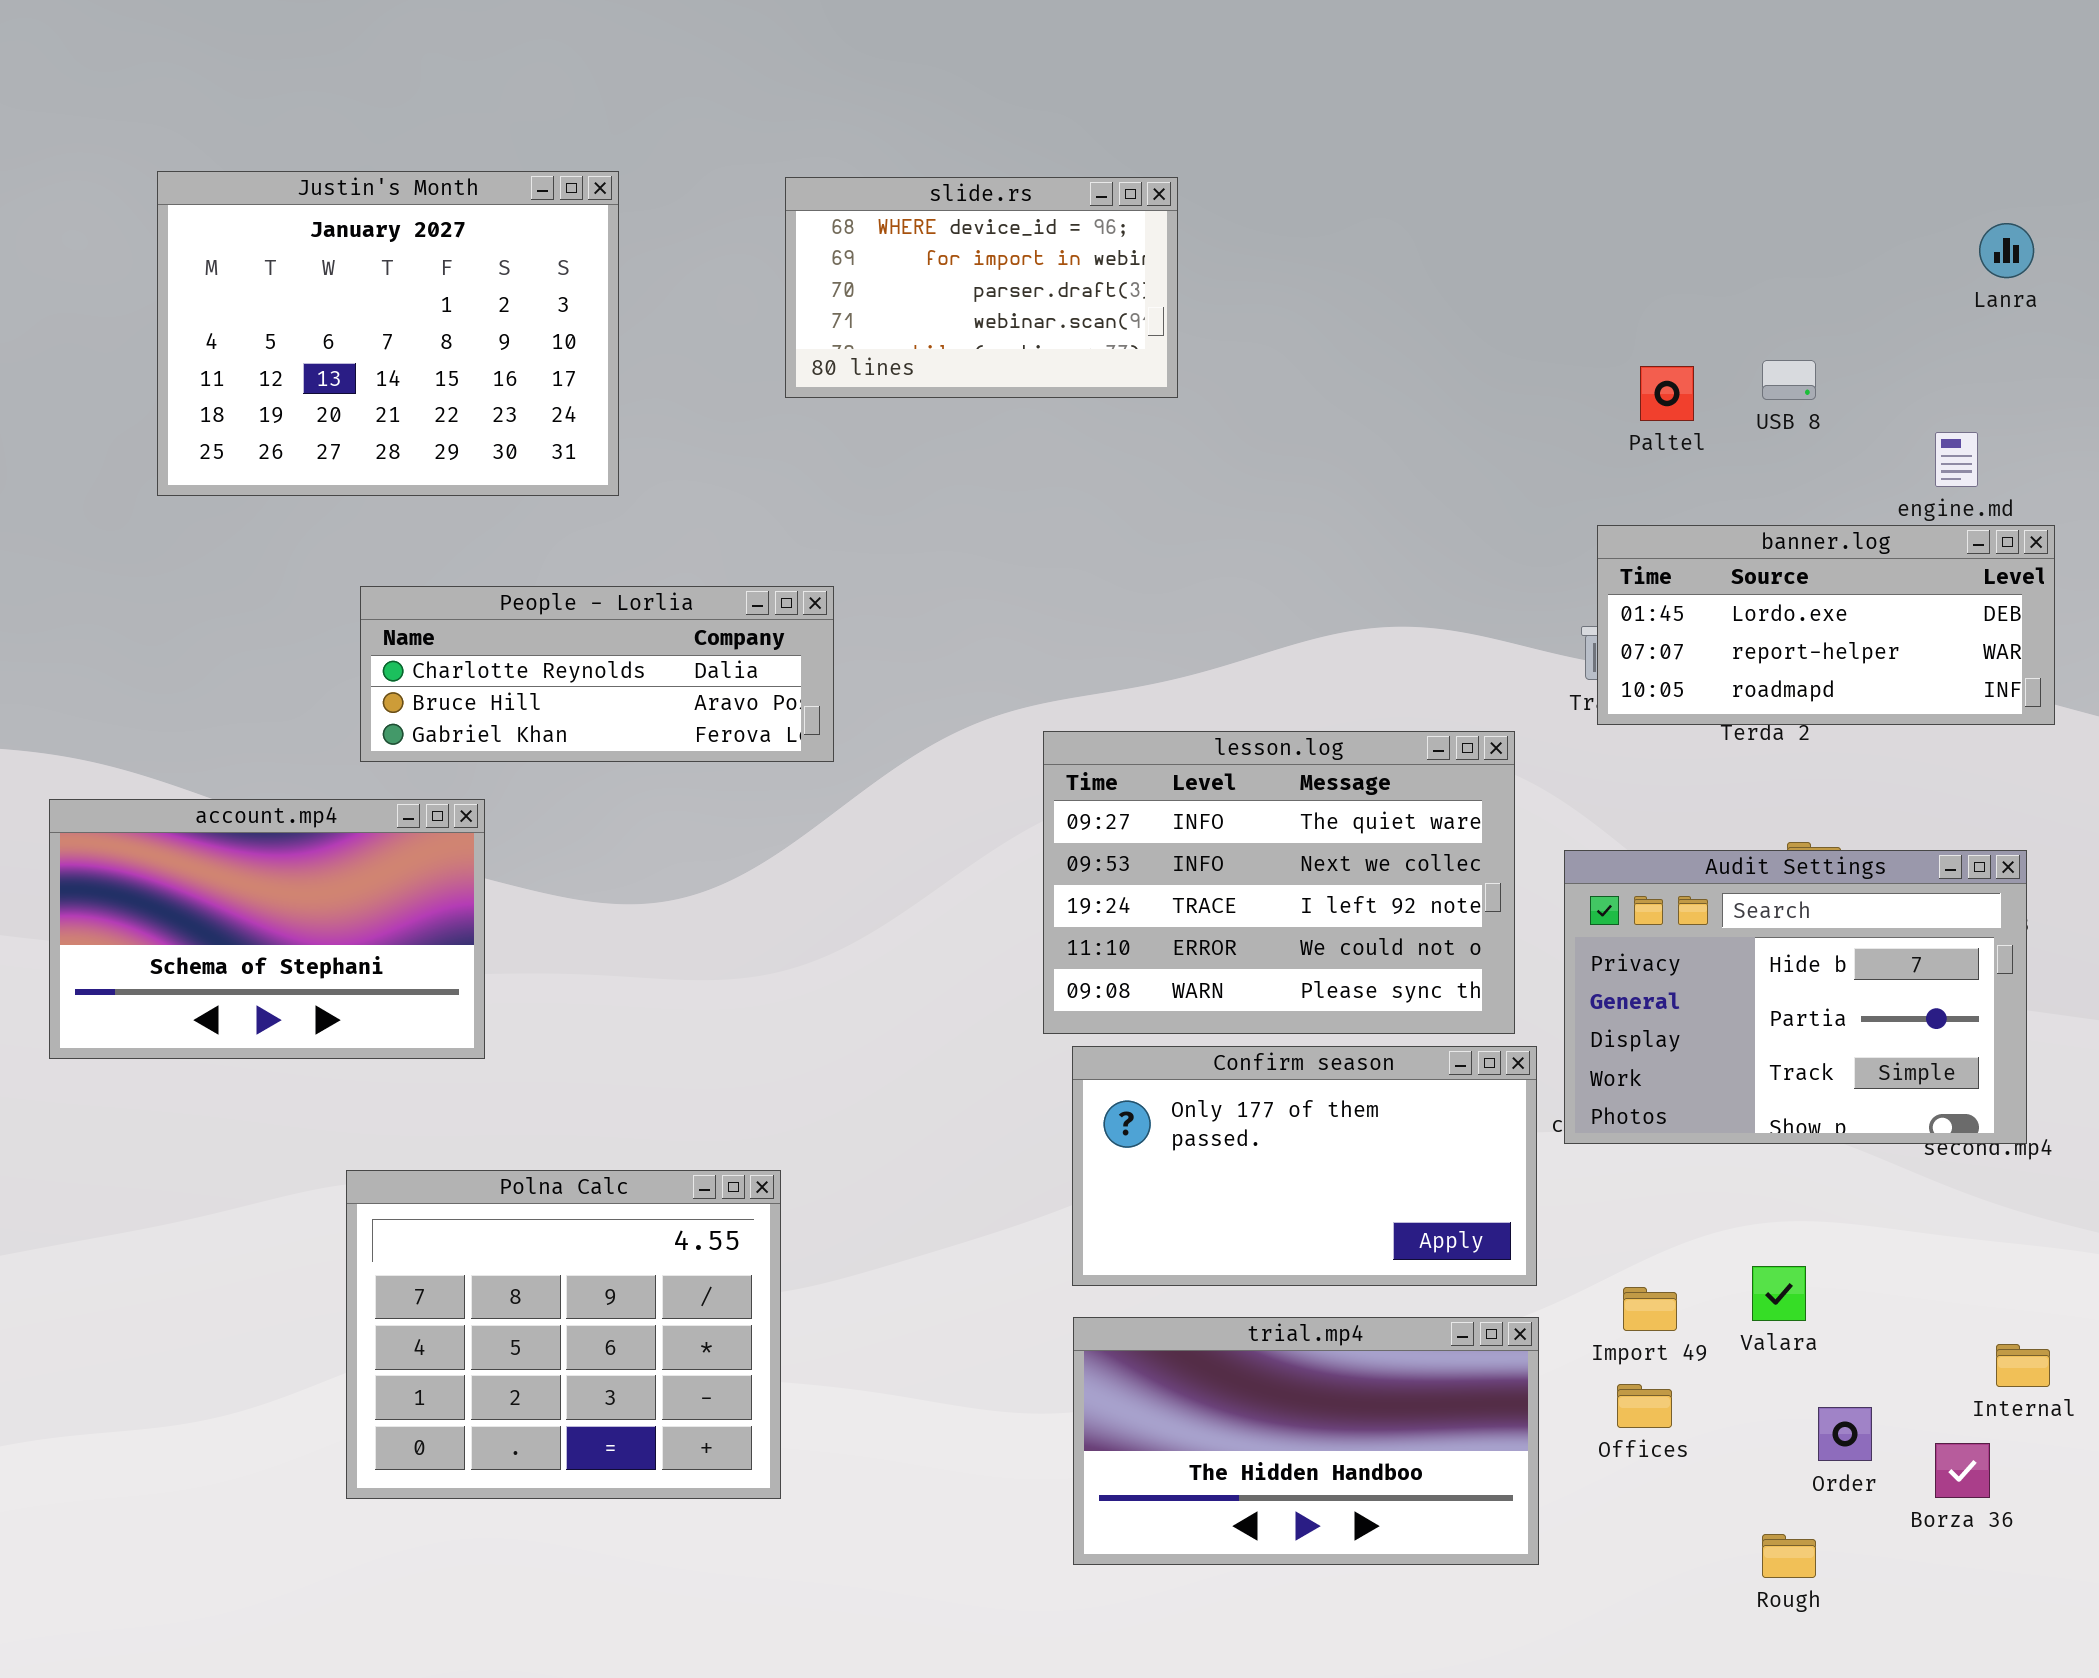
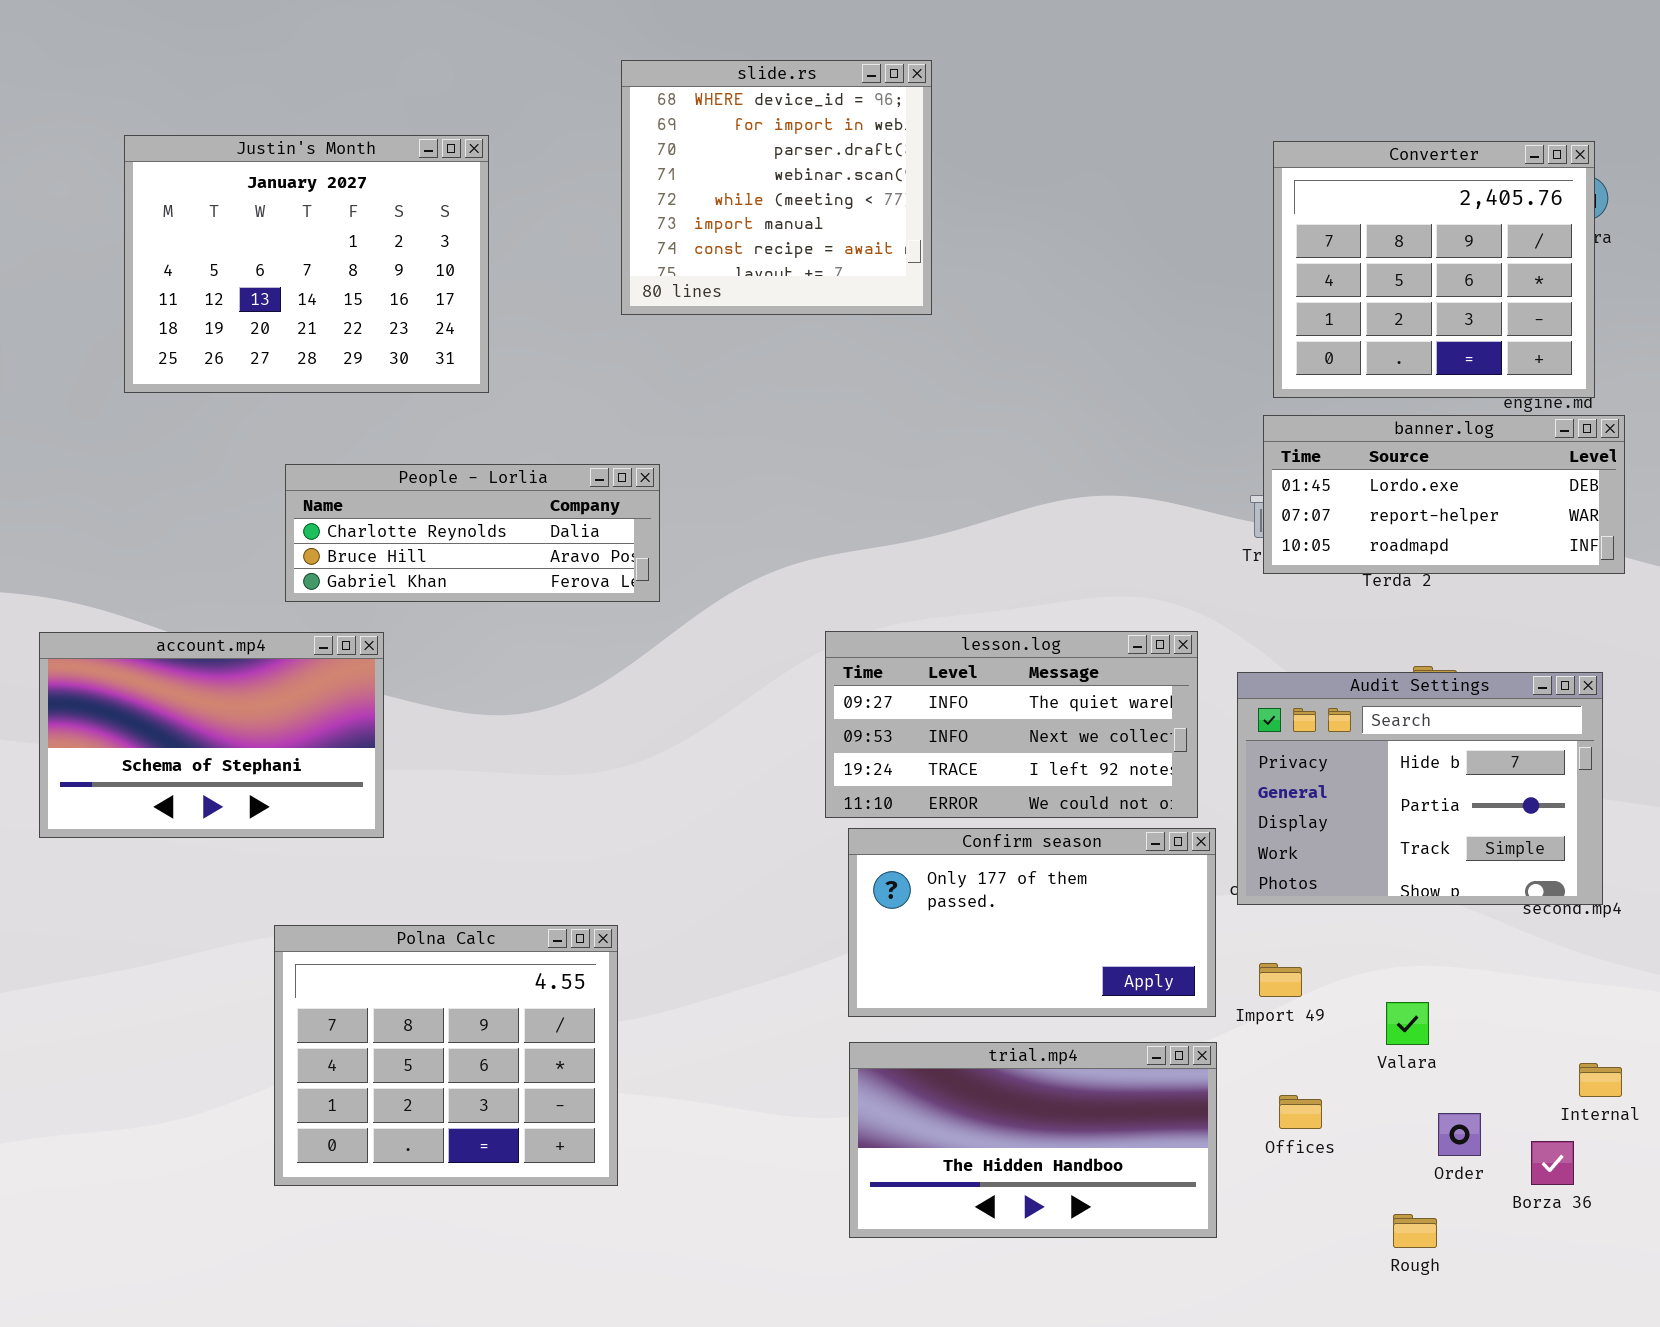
slide.rs: [785,177,1178,398] -> [621,60,932,315], resized
Converter: none -> [1273,141,1595,398], opened
lesson.log: [1043,731,1515,1034] -> [825,631,1198,818], resized
Import 49: [1623,1287,1677,1331] -> [1259,963,1302,997], moved

